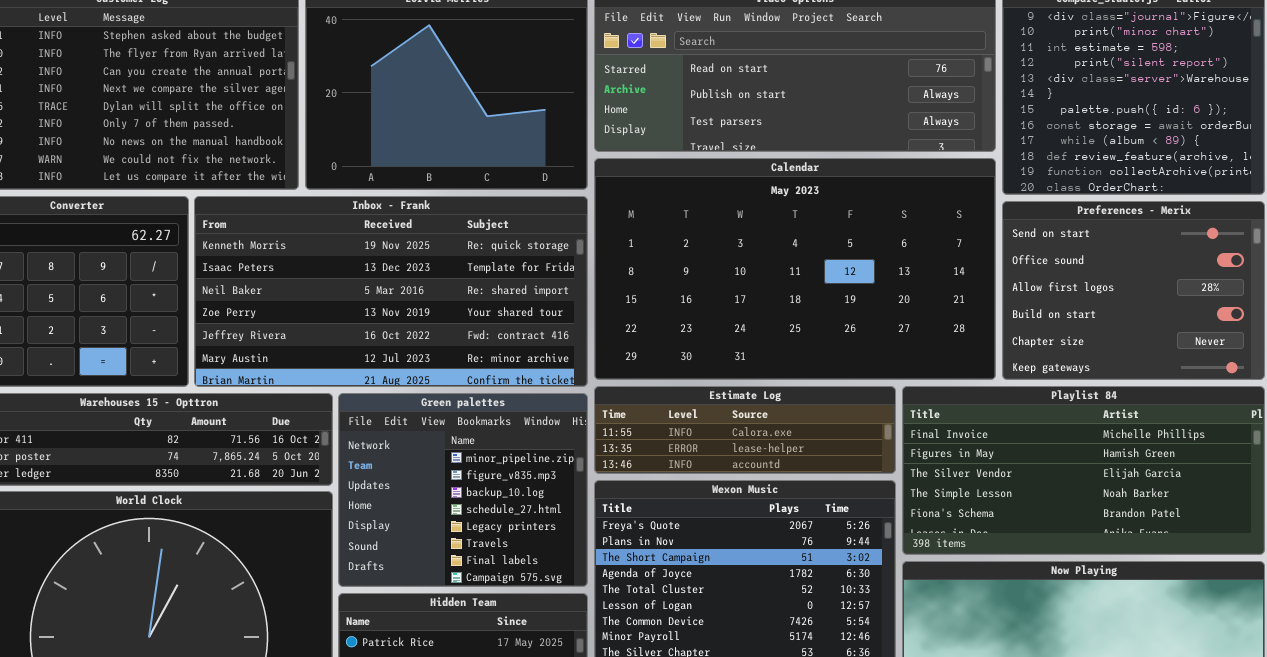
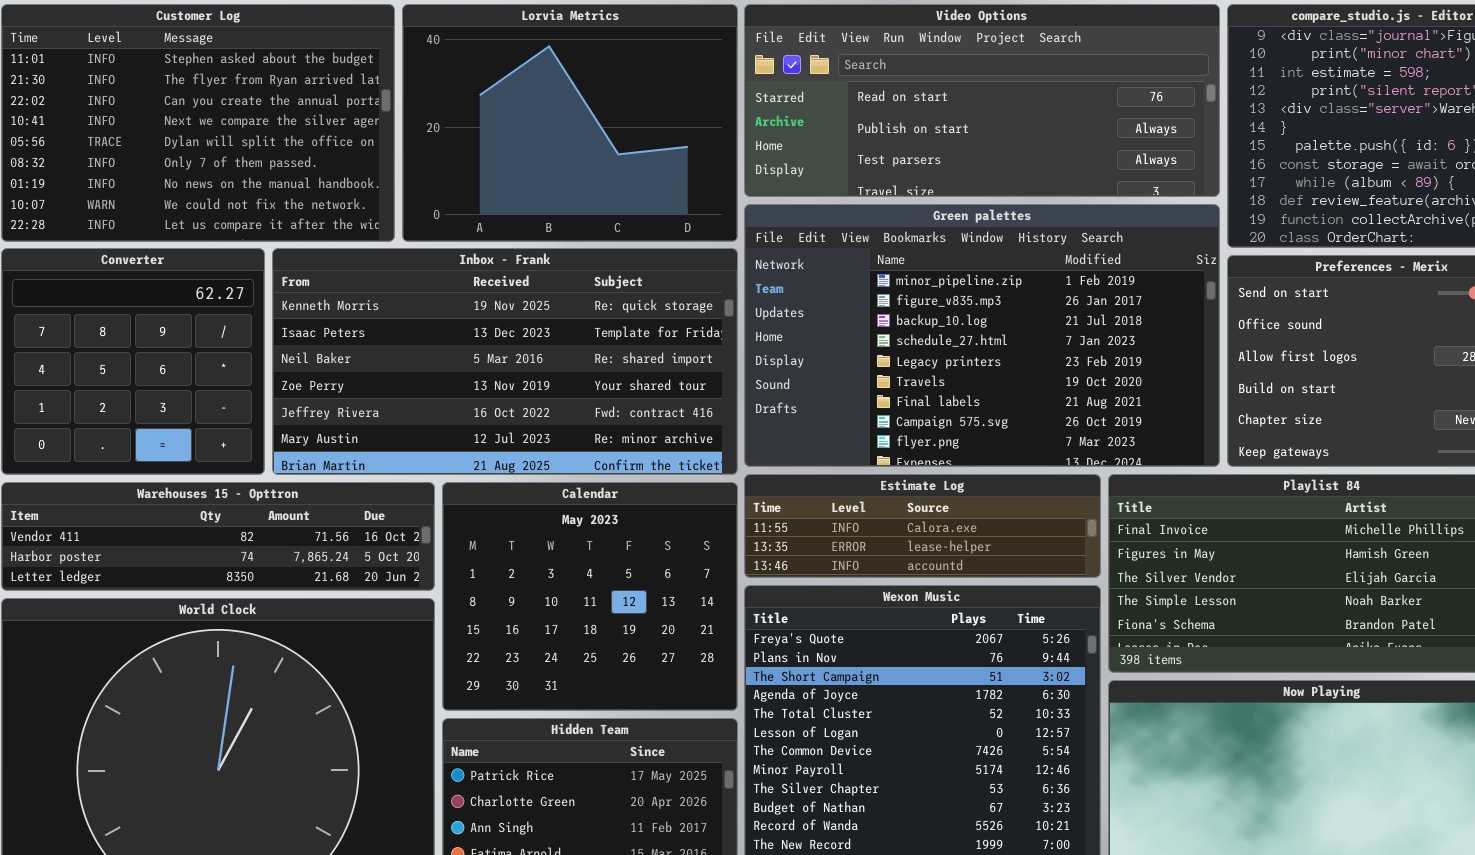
Calendar: [594,158,996,380] -> [442,482,738,711], moved, resized
Green palettes: [338,393,588,587] -> [744,204,1220,467], moved, resized

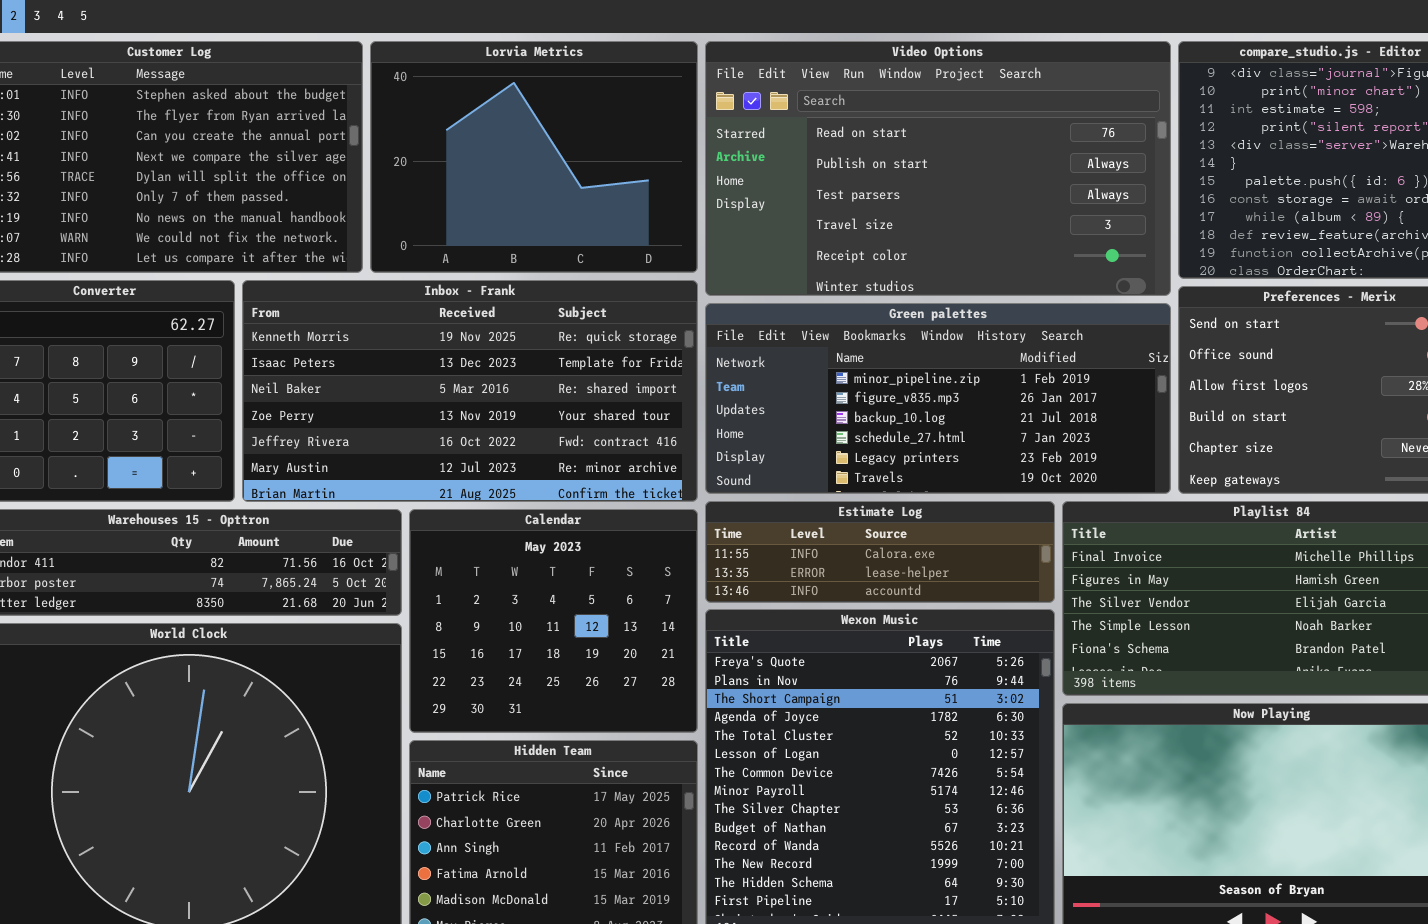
Video Options: [744,4,1220,197] -> [705,41,1171,296], resized
Green palettes: [744,204,1220,467] -> [705,303,1171,494], resized

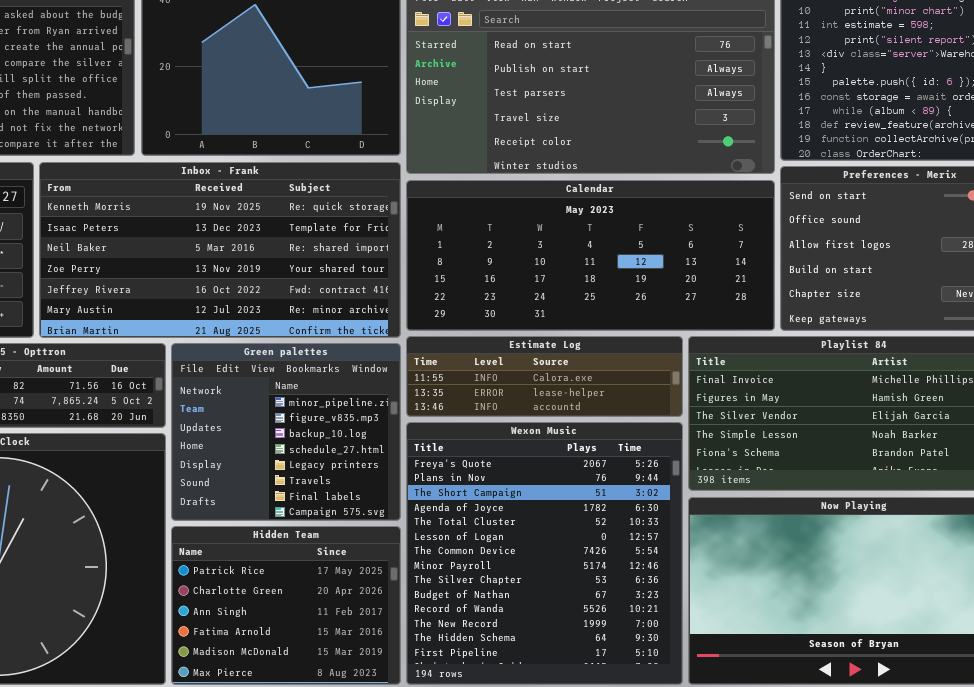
Green palettes: [705,303,1171,494] -> [171,343,401,521], moved, resized
Calendar: [409,509,698,733] -> [406,180,775,331], moved, resized

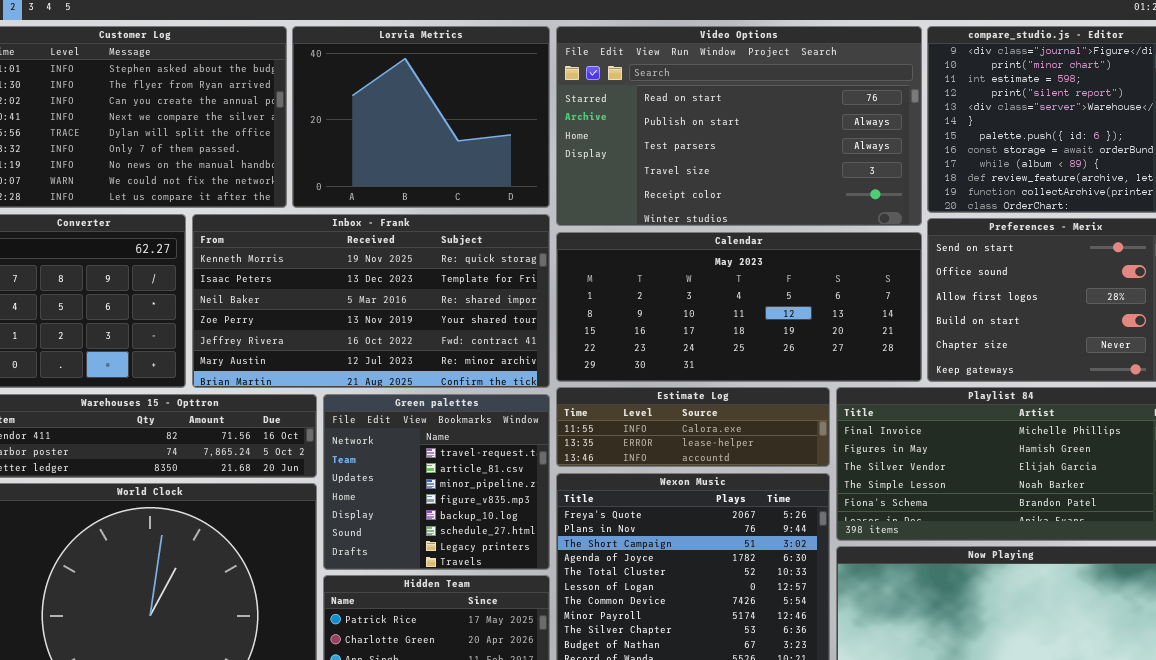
Green palettes: [171,343,401,521] -> [323,394,550,570], scrolled up 2 rows

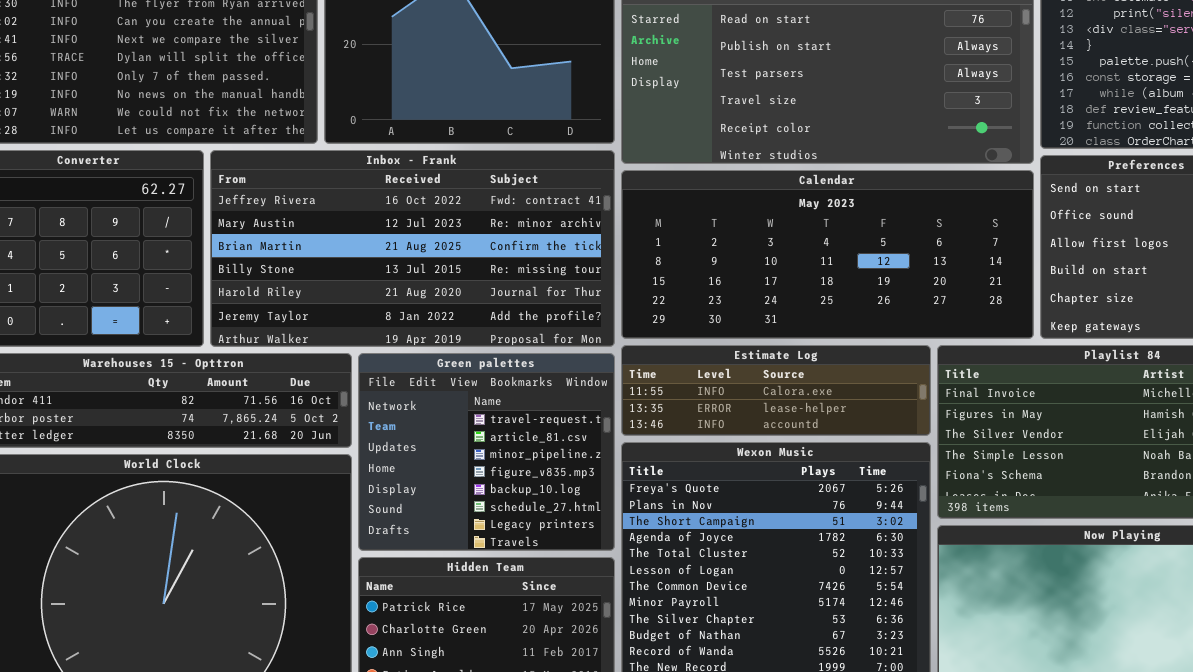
Inbox - Frank: [192,214,550,388] -> [210,150,615,347], scrolled down 4 rows

